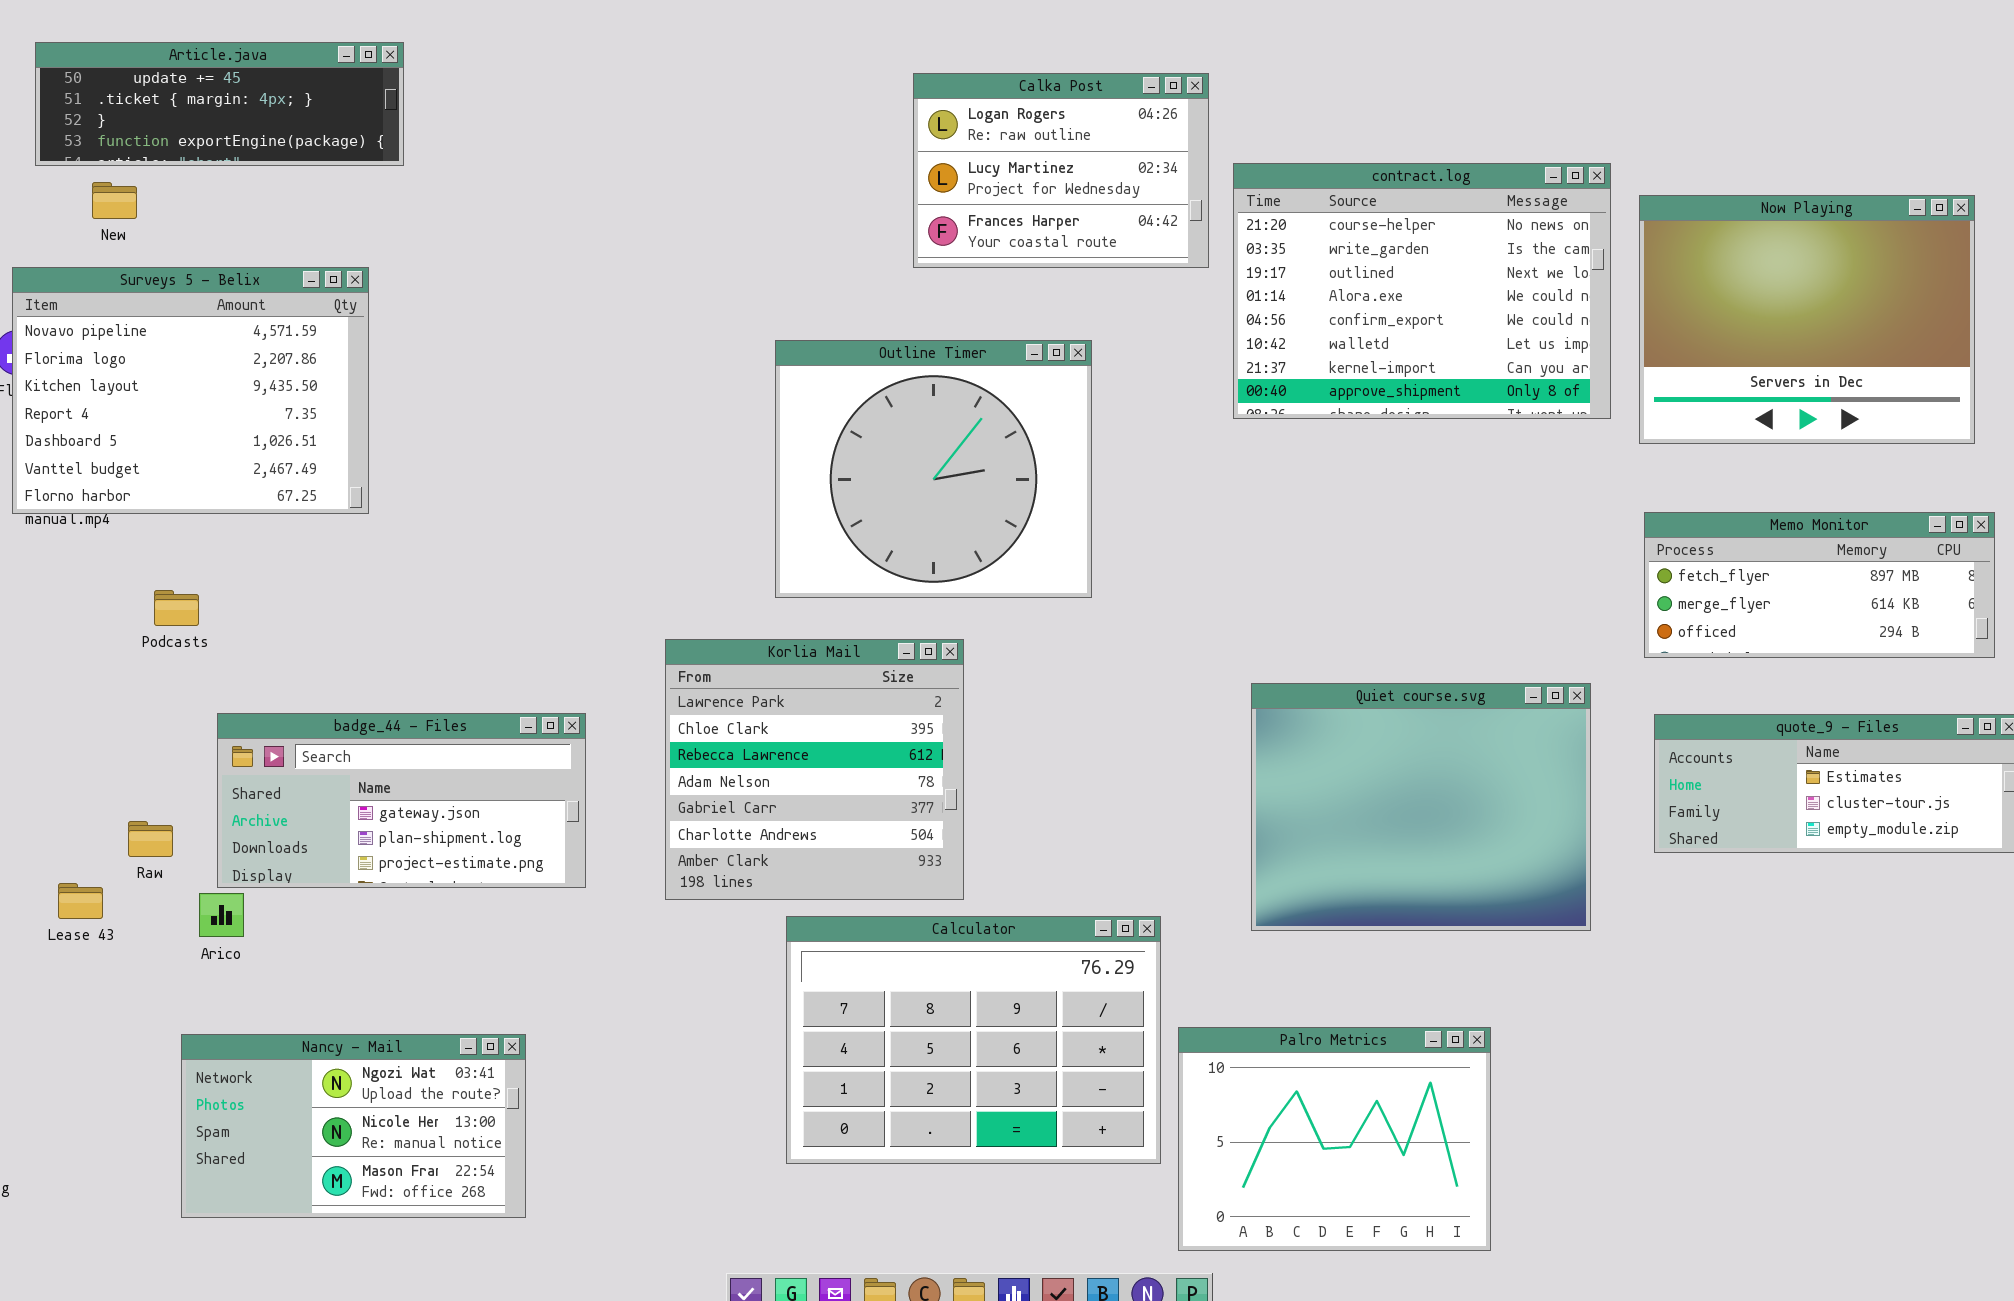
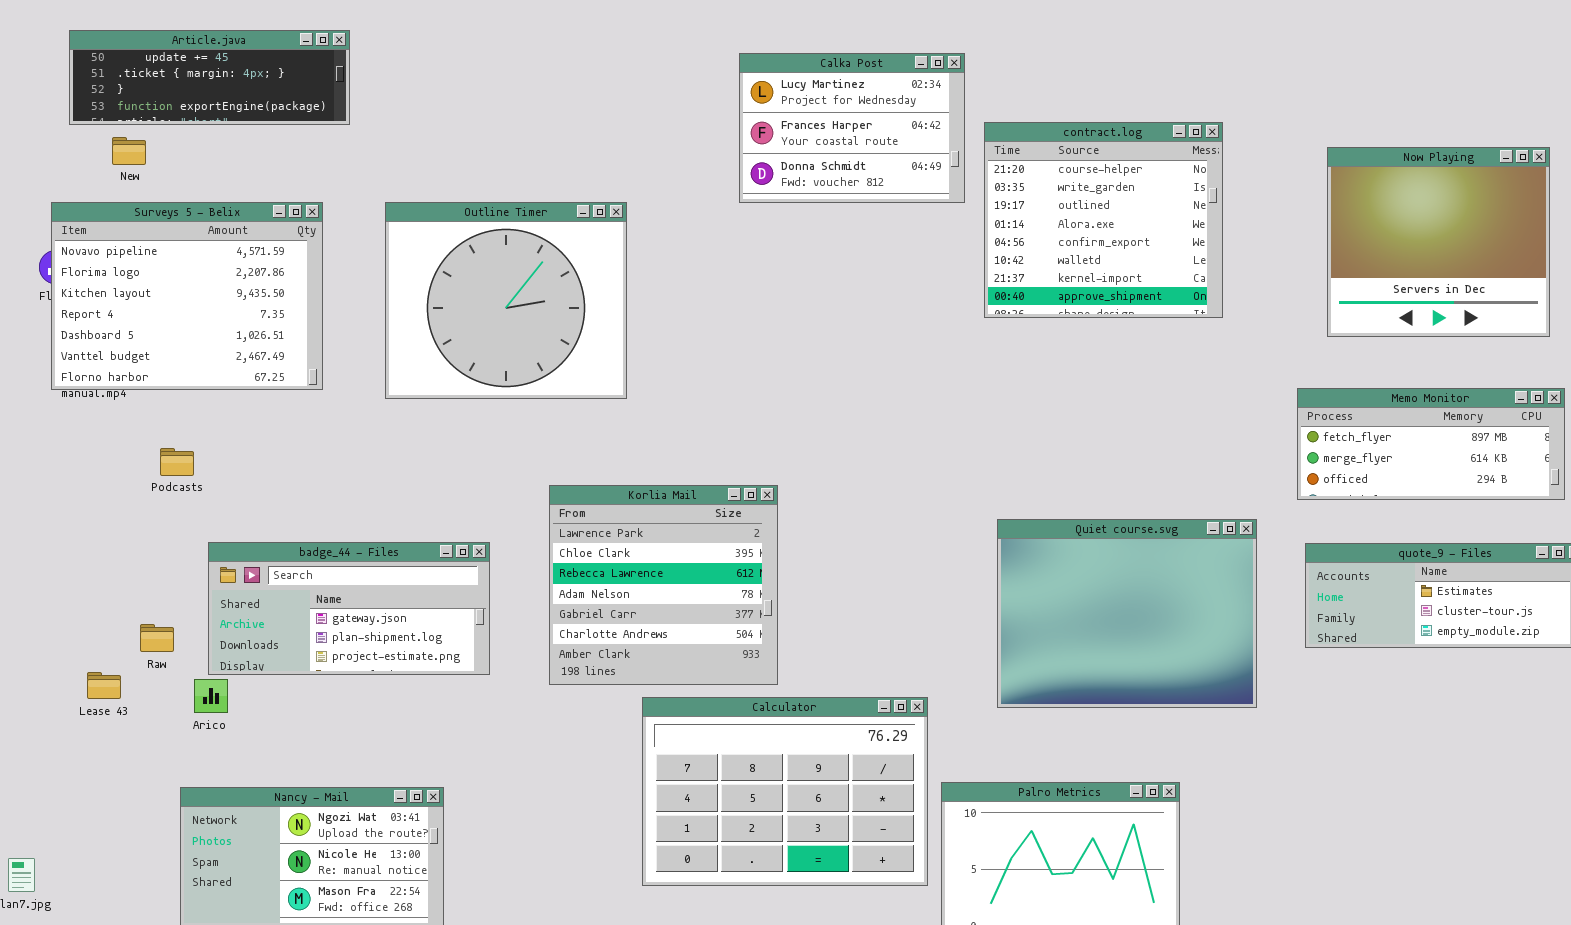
Calka Post: [913,73,1209,268] -> [739,53,965,203], scrolled down 1 row
contract.log: [1233,163,1611,419] -> [984,122,1223,318], resized
Now Playing: [1639,195,1975,444] -> [1327,147,1550,337], resized
Outline Timer: [775,340,1092,598] -> [385,202,627,399], moved

